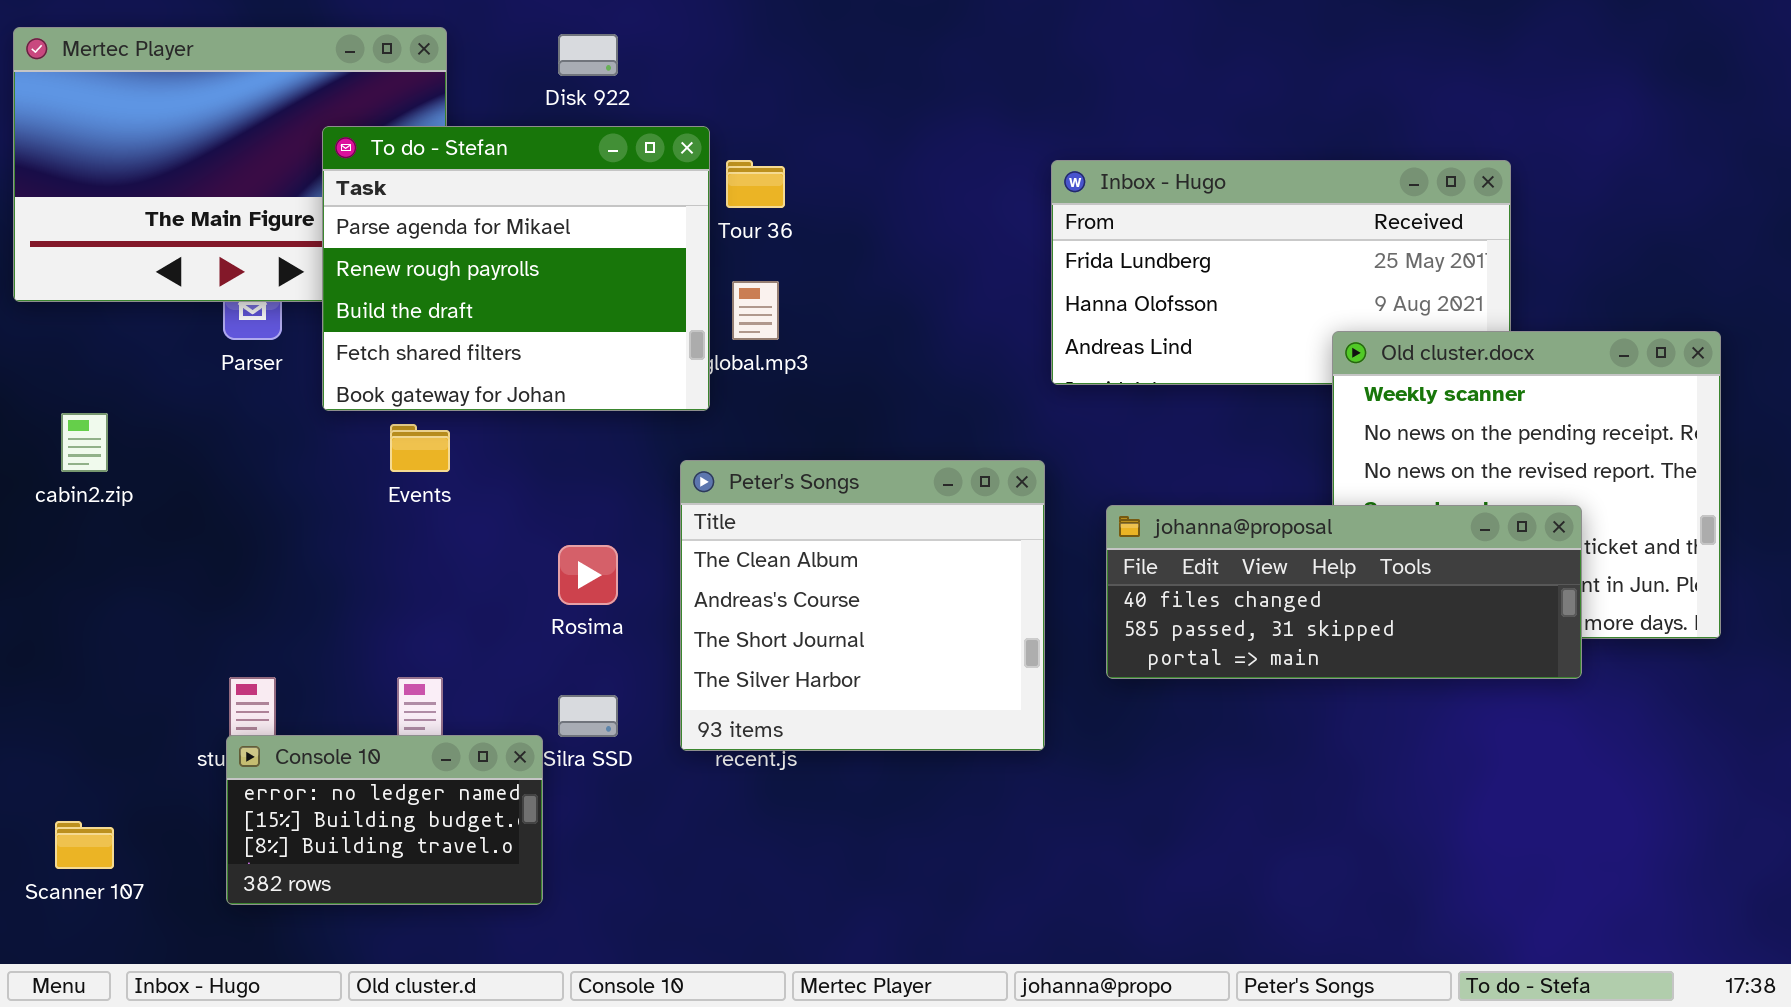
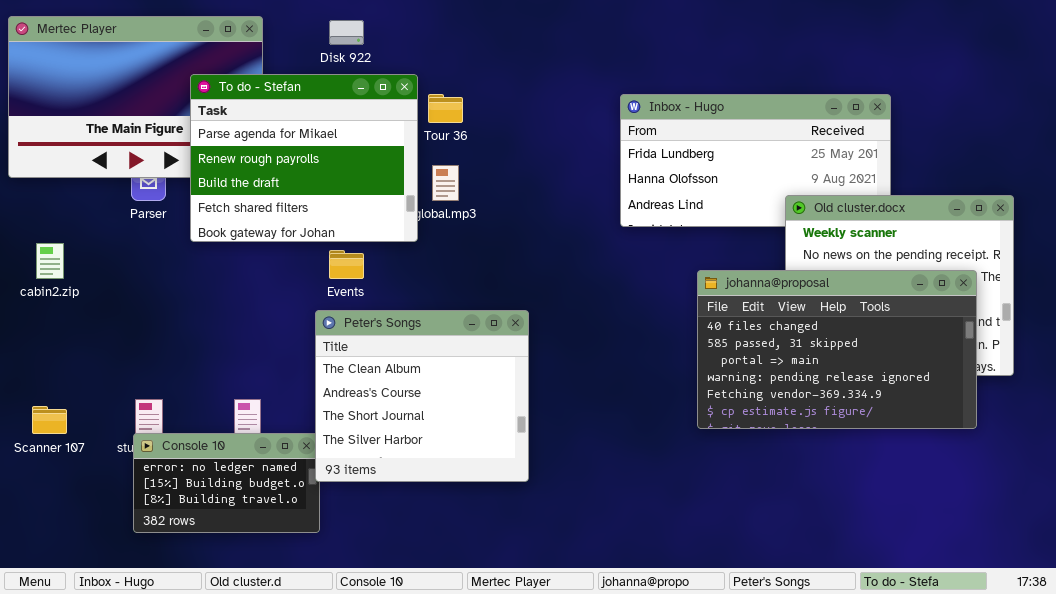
Events: [390,424,450,472] -> [329,250,364,279], moved
Peter's Songs: [680,460,1045,751] -> [315,310,529,482], moved
johanna@proposal: [1106,505,1582,679] -> [697,270,977,429], moved, resized
Scanner 107: [55,821,114,869] -> [32,406,67,434], moved

